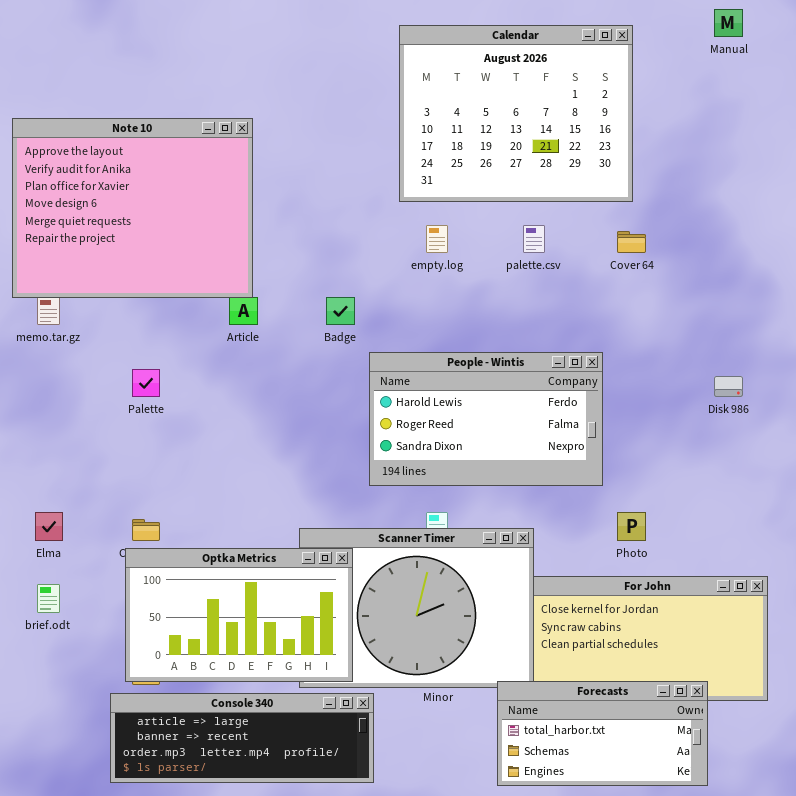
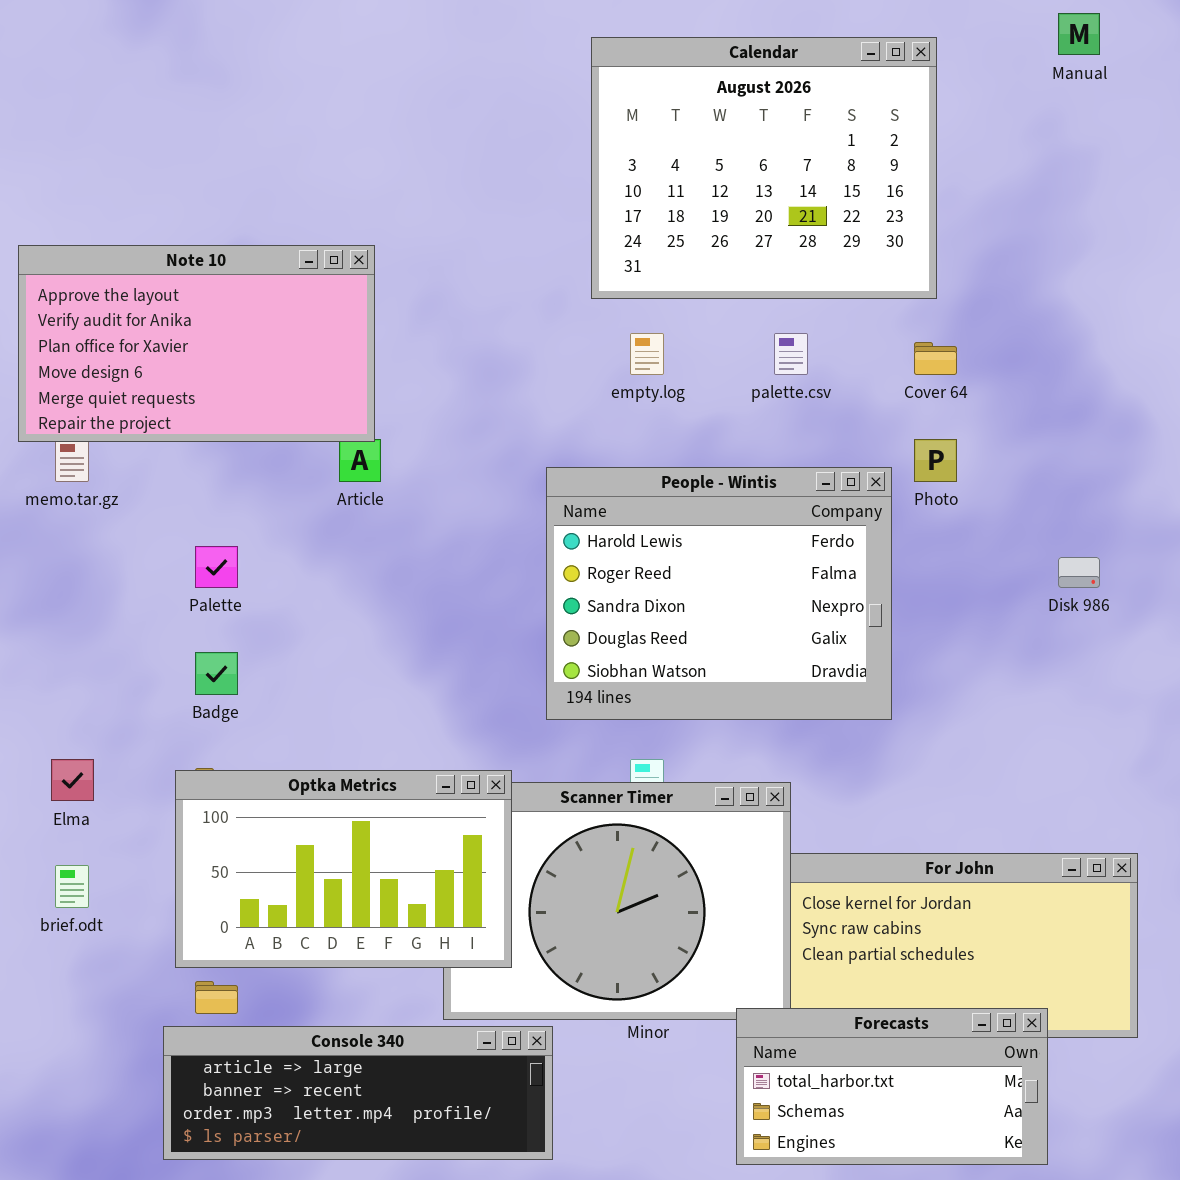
Note 10: [12,118,253,298] -> [18,245,375,442], resized
Badge: [326,297,355,325] -> [195,652,238,695], moved
People - Wintis: [369,352,603,486] -> [546,467,892,720], resized
Photo: [617,512,646,541] -> [914,439,957,482], moved
Optka Metrics: [125,548,353,682] -> [175,770,512,968], moved

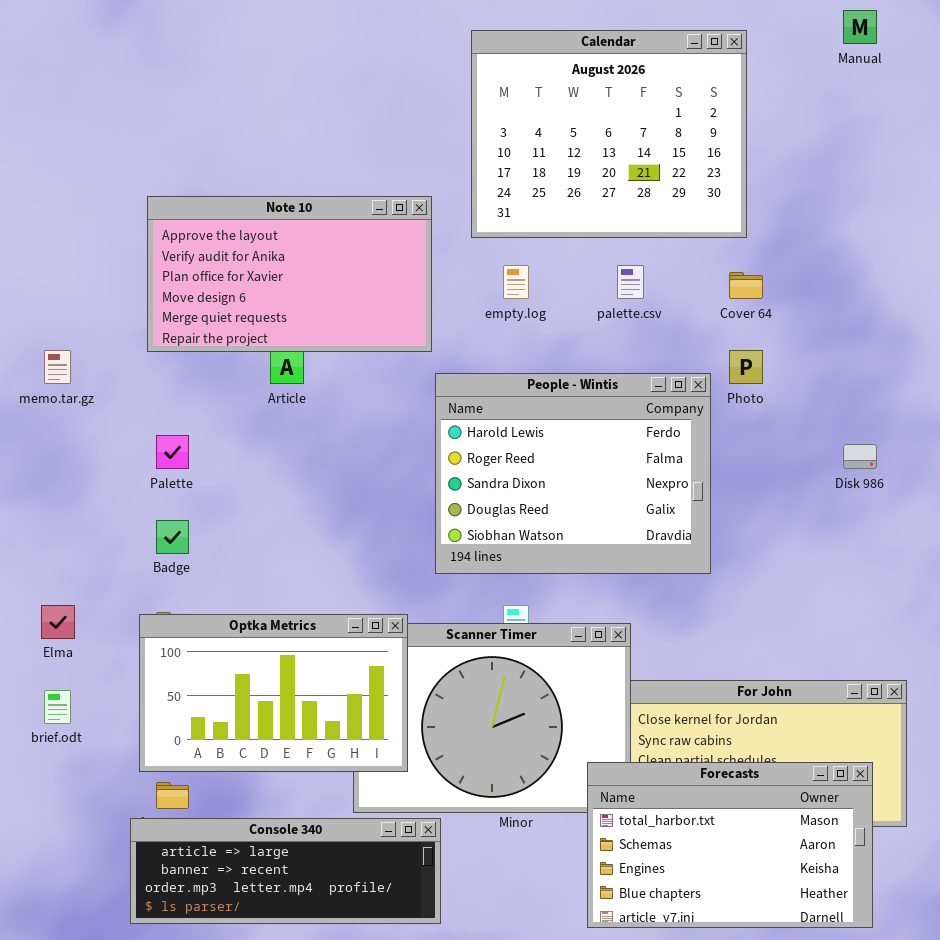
Note 10: [18,245,375,442] -> [147,196,432,352], moved
Forecasts: [736,1008,1048,1165] -> [587,762,873,928], resized

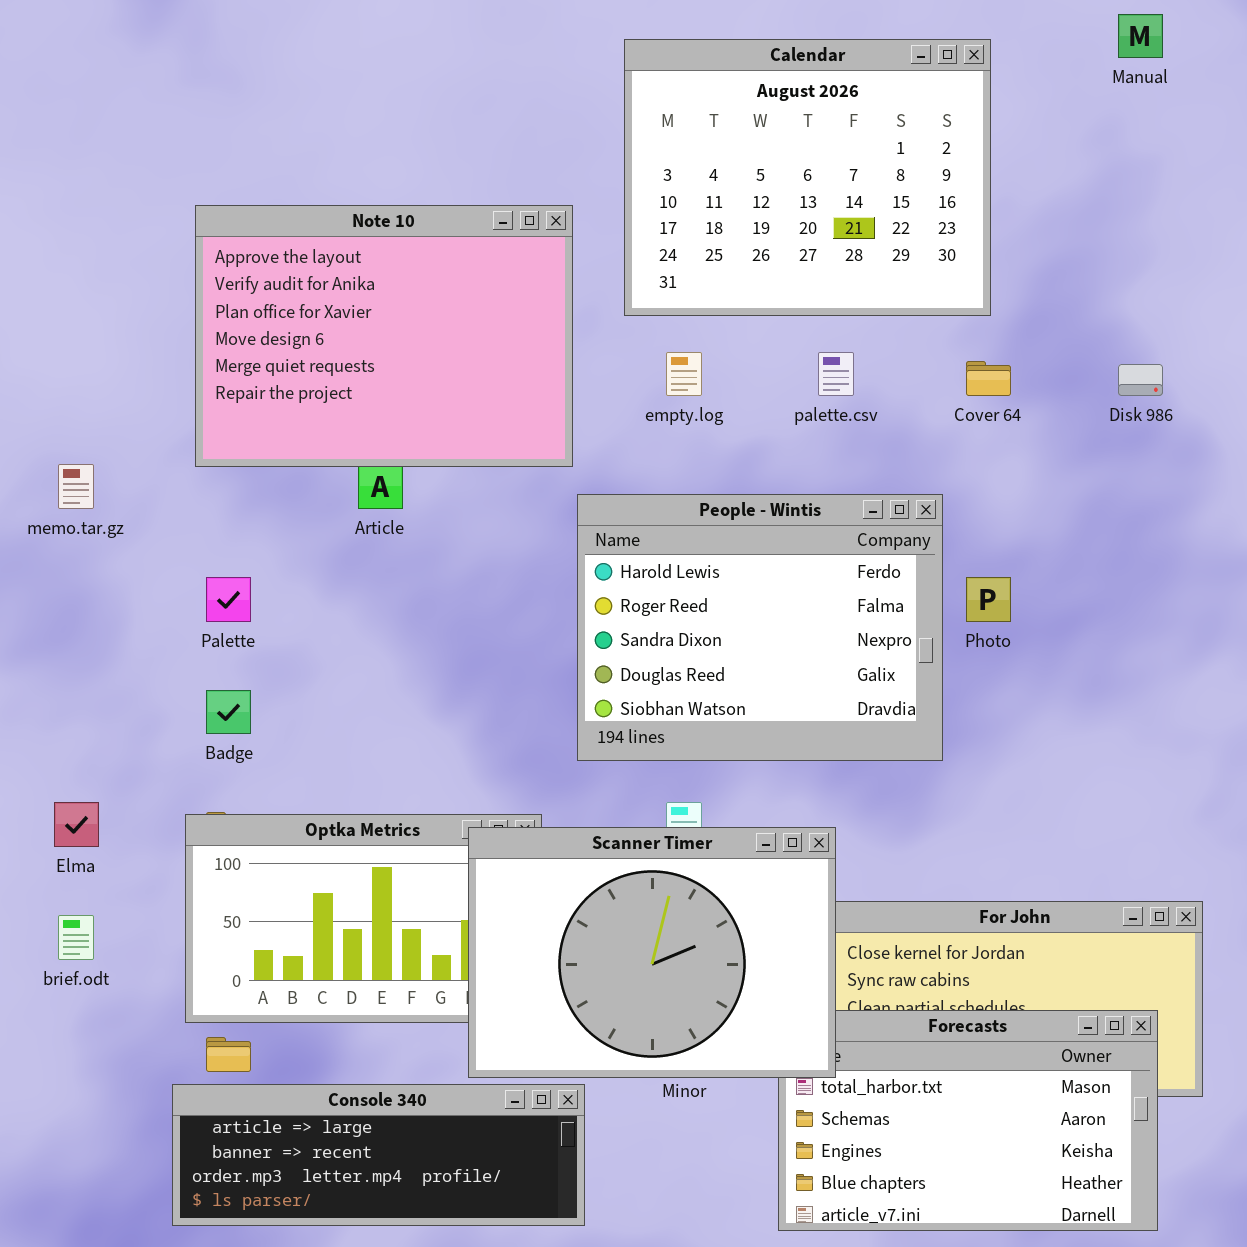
Note 10: [147,196,432,352] -> [195,205,573,467], resized
Photo: [729,350,763,384] -> [966,577,1011,622], moved
Disk 986: [843,444,877,469] -> [1118,364,1163,396], moved
Scanner Timer: [353,623,631,813] -> [468,827,836,1078], raised

